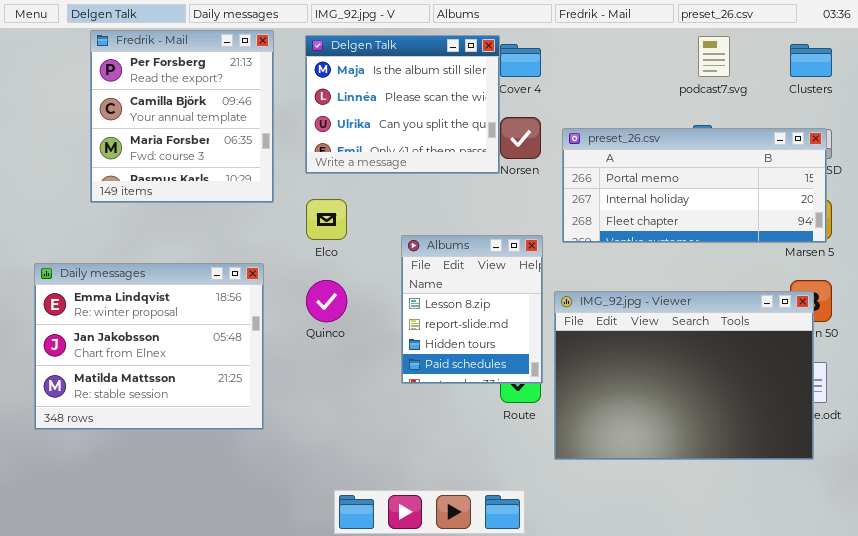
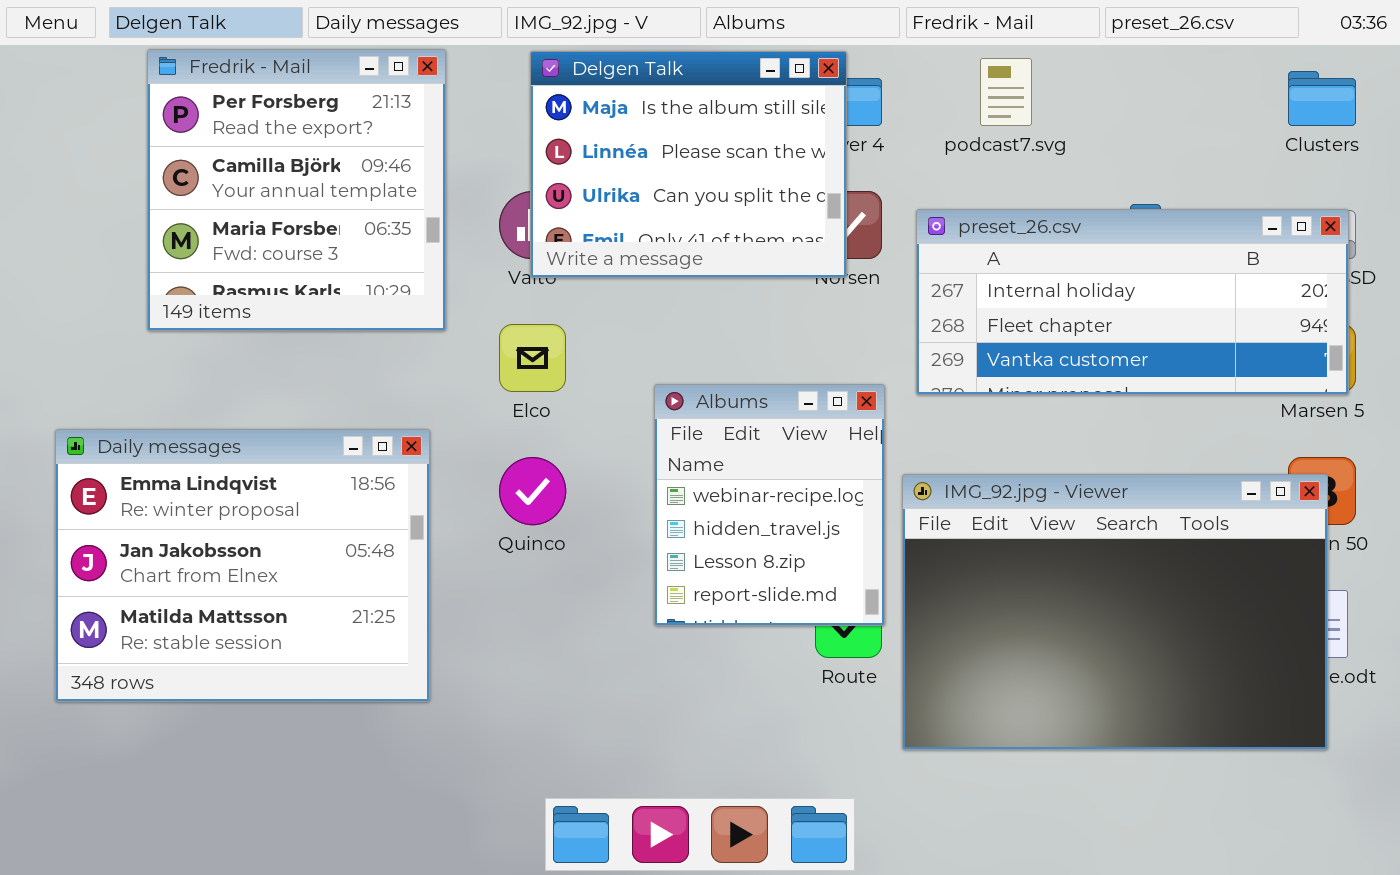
Delgen Talk: [305,35,500,174] -> [530,51,847,278], moved
podcast7.svg: [698,36,730,77] -> [980,58,1032,126], moved
preset_26.csv: [562,128,827,243] -> [916,209,1349,395], scrolled down 1 row
Albums: [401,235,543,384] -> [654,384,885,626], scrolled up 2 rows

